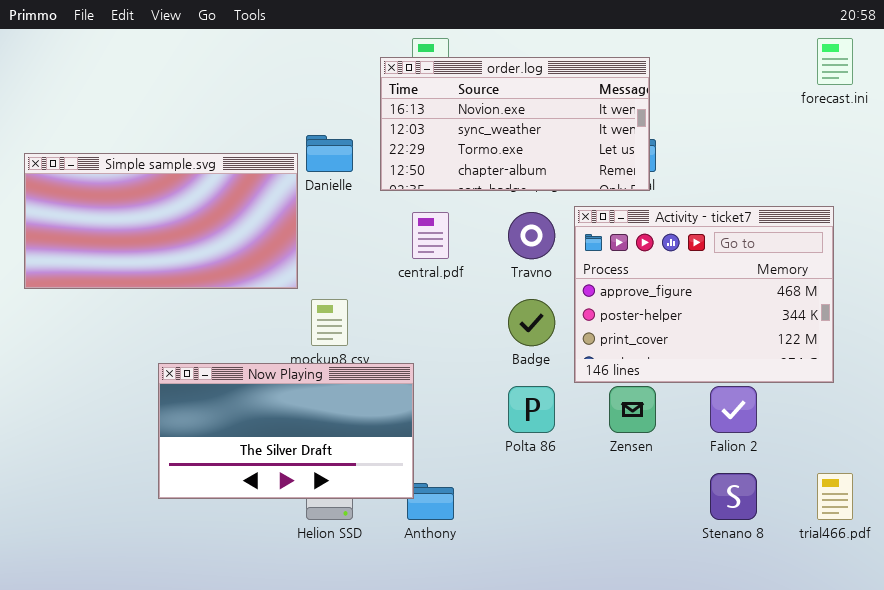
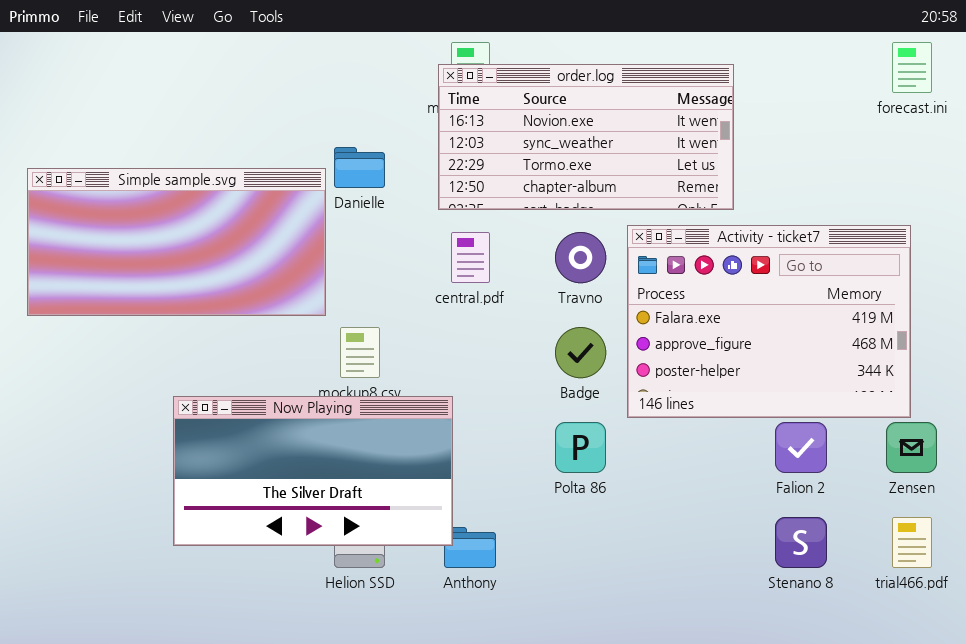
order.log: [380,57,650,191] -> [438,64,734,210], moved
Activity - ticket7: [574,206,834,383] -> [627,225,911,418], scrolled up 1 row
Zensen: [609,386,656,433] -> [886,422,937,473], moved

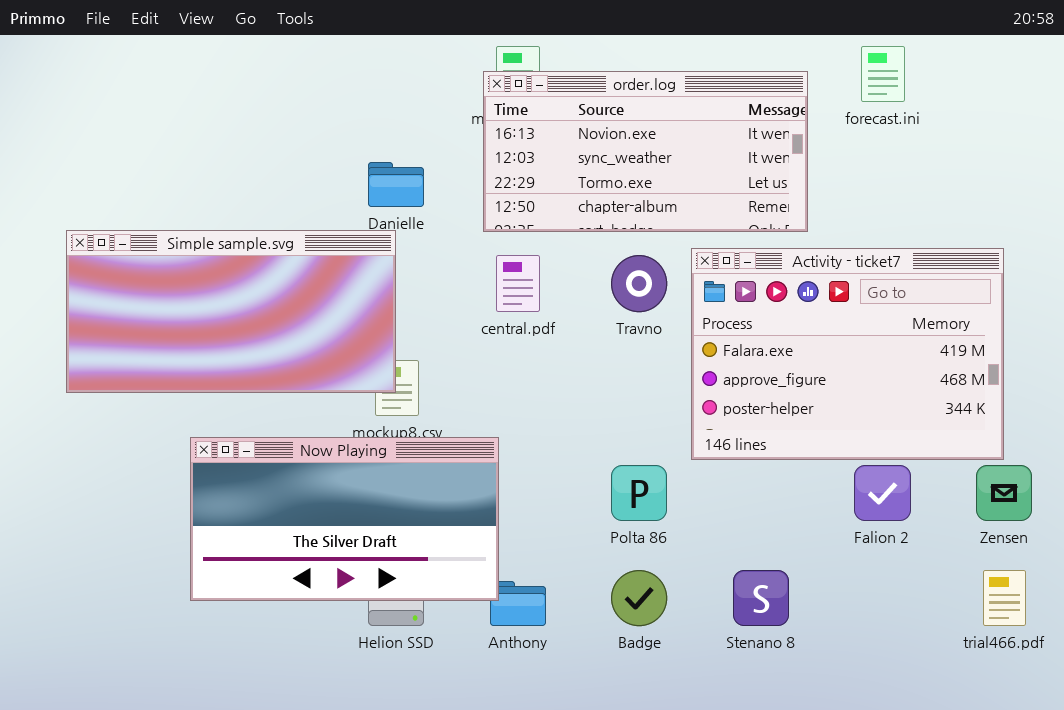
forecast.ini: [892,42,932,93] -> [861,46,905,102], moved
Simple sample.svg: [27,168,326,316] -> [66,230,396,393], moved
Badge: [555,327,606,378] -> [611,570,667,626], moved
Stenano 8: [775,517,827,568] -> [733,570,789,626], moved

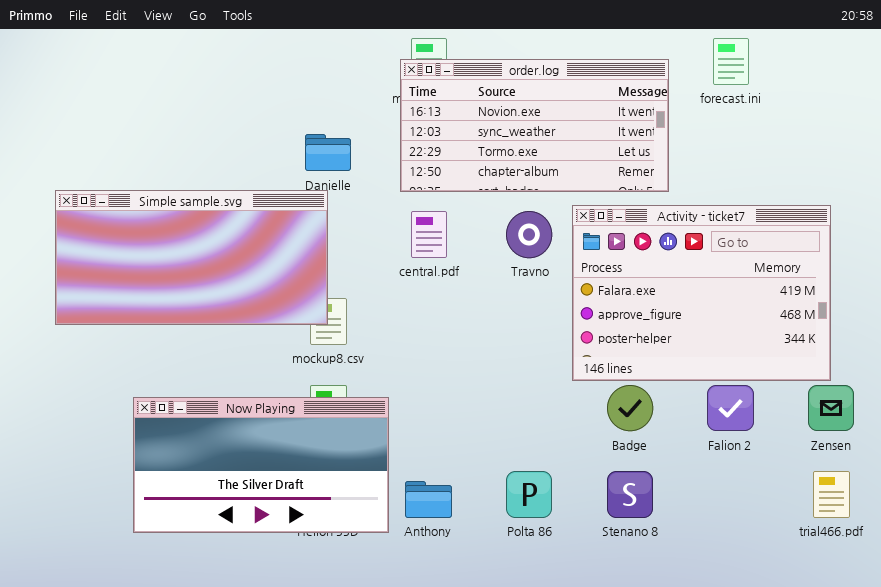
Now Playing: [190,437,499,601] -> [133,397,389,533], moved
Polta 86: [611,465,667,521] -> [506,471,552,518], moved
Badge: [611,570,667,626] -> [607,385,653,431], moved

